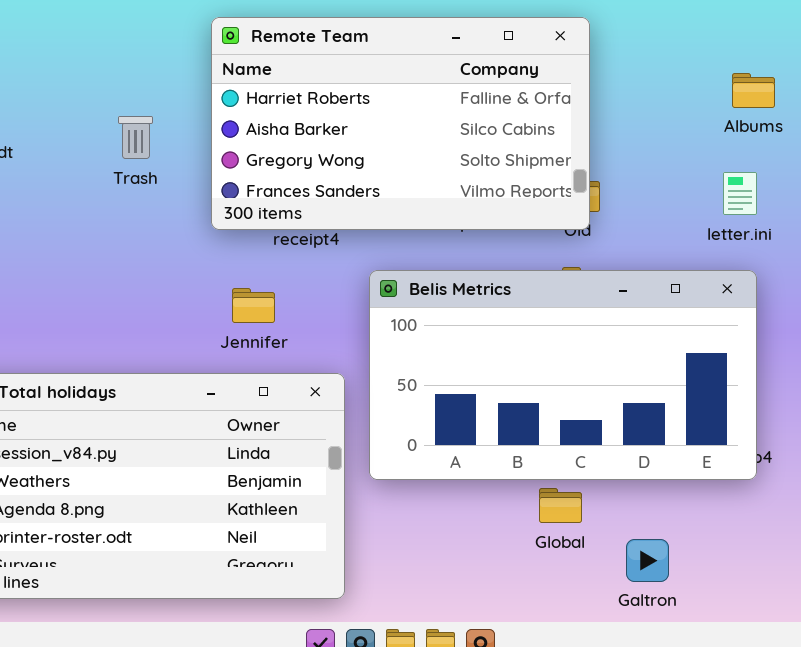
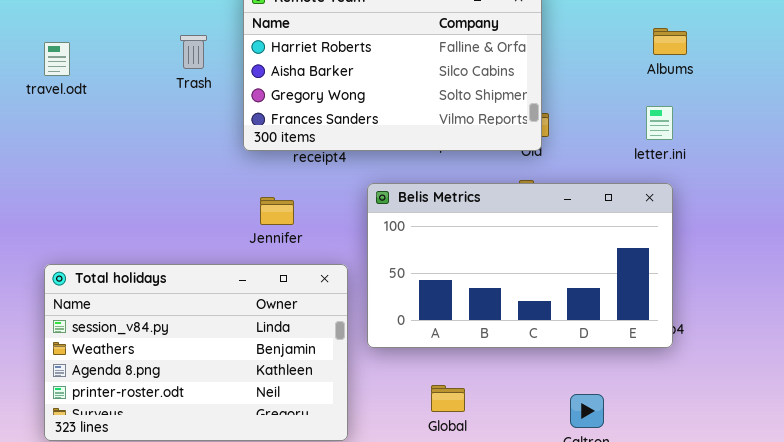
Trash: [118,116,153,159] -> [180,35,207,69], moved
Global: [539,488,582,523] -> [431,385,465,412], moved

